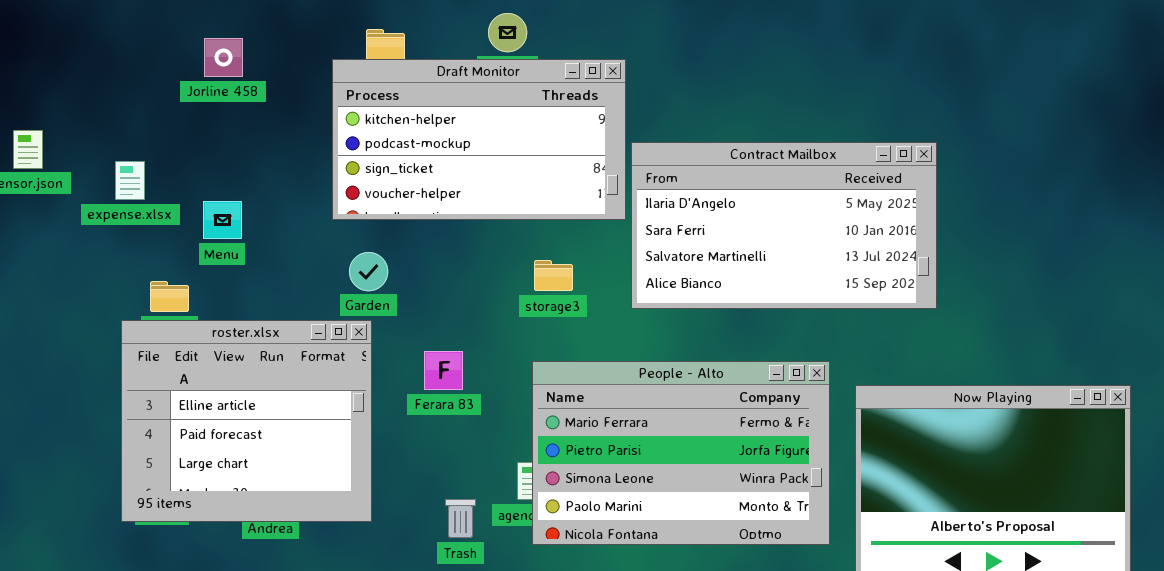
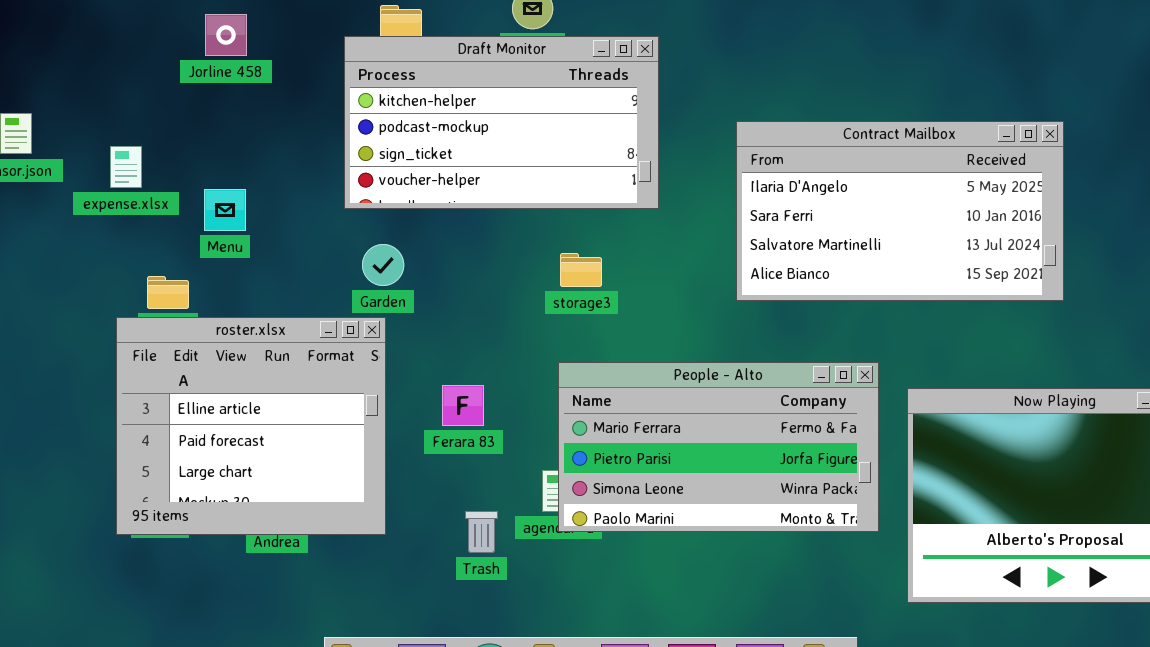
Contract Mailbox: [631,142,937,309] -> [736,121,1064,301], moved
Ferara 83: [424,351,463,390] -> [442,385,484,426], moved
People - Alto: [532,361,830,545] -> [558,362,879,532], resized

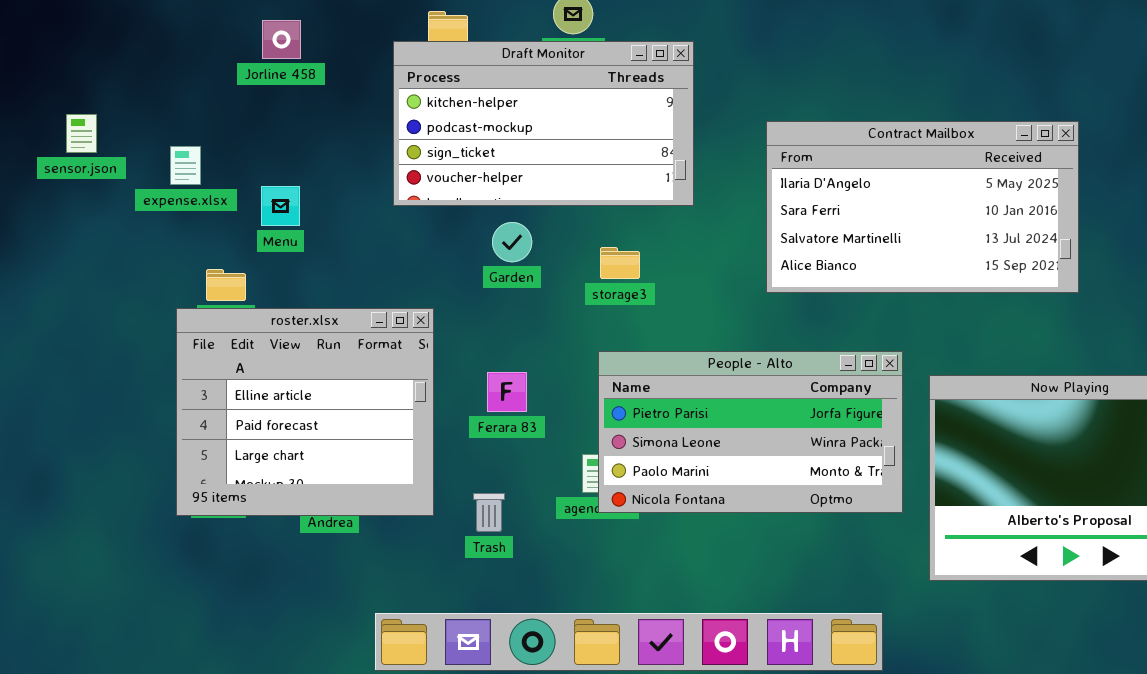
Garden: [362,244,404,286] -> [492,222,532,262], moved
People - Alto: [558,362,879,532] -> [598,351,903,513], scrolled down 1 row
Trash: [465,511,498,553] -> [473,493,505,532], moved

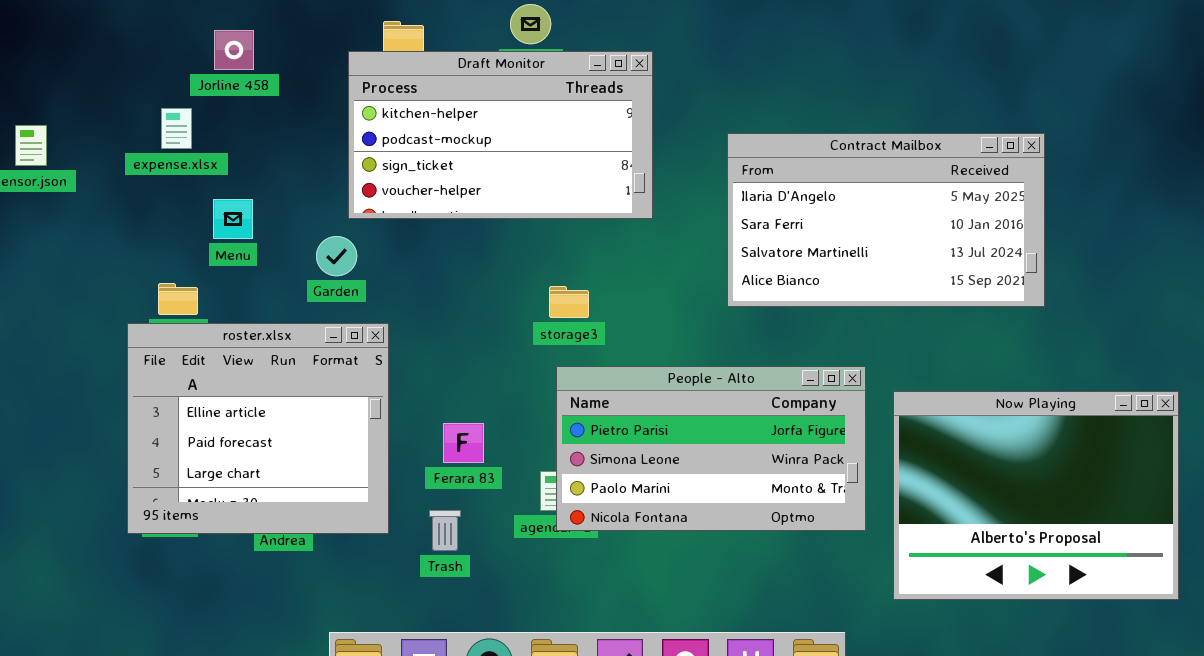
expense.xlsx: [170,146,201,185] -> [161,108,192,149], moved
Garden: [492,222,532,262] -> [316,236,357,276], moved
storage3: [600,247,640,279] -> [549,286,589,318], moved
Ferara 83: [487,372,527,412] -> [443,423,484,463], moved

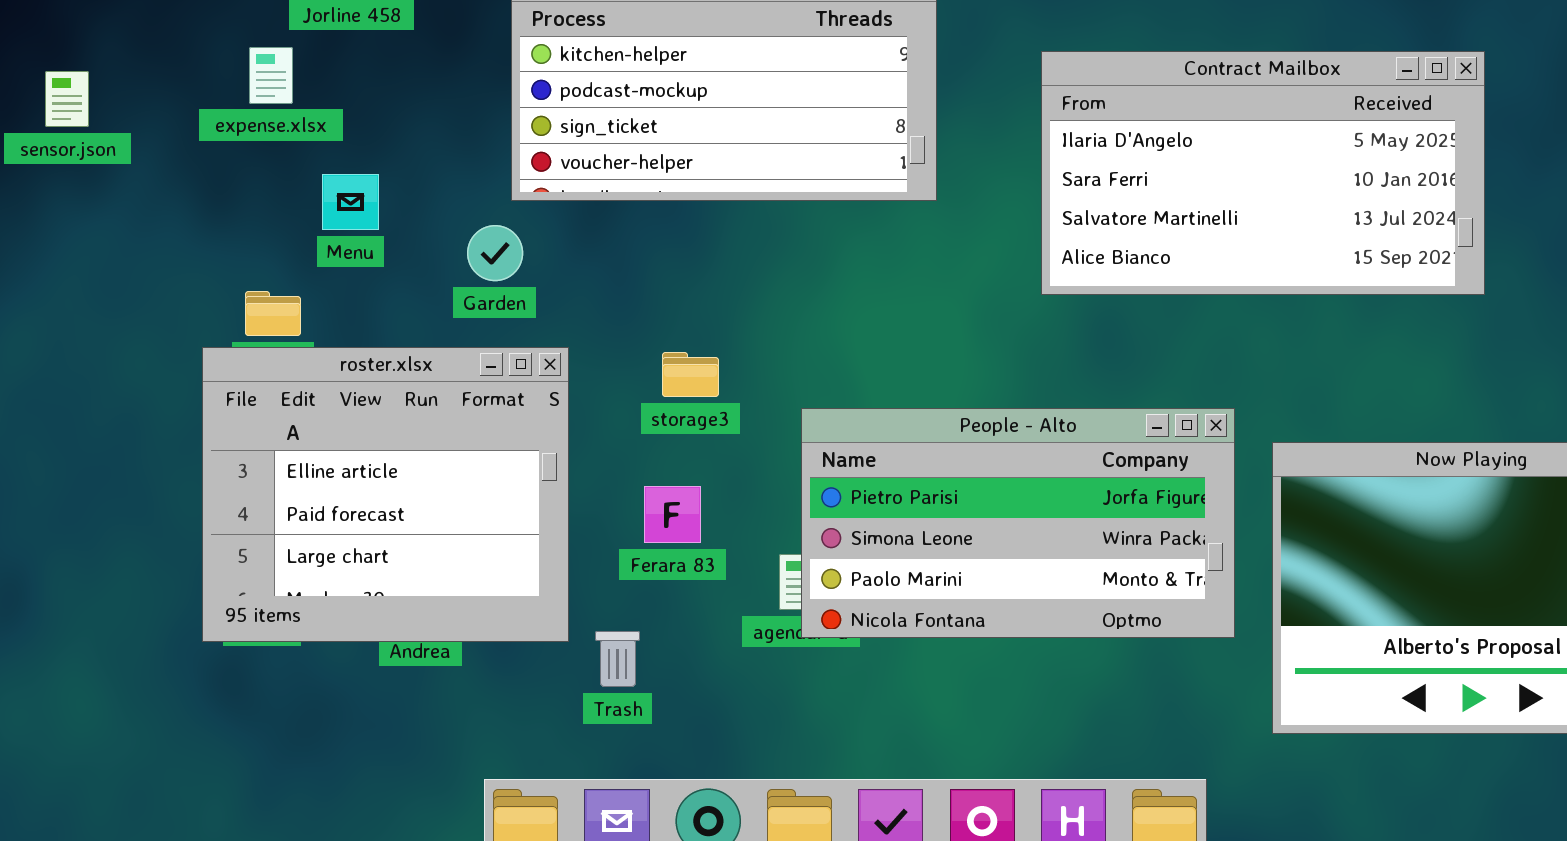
Contract Mailbox: [727,133,1045,307] -> [1041,51,1485,295], moved
storage3: [549,286,589,318] -> [662,352,719,397], moved
Trash: [429,510,461,551] -> [595,631,640,687], moved

